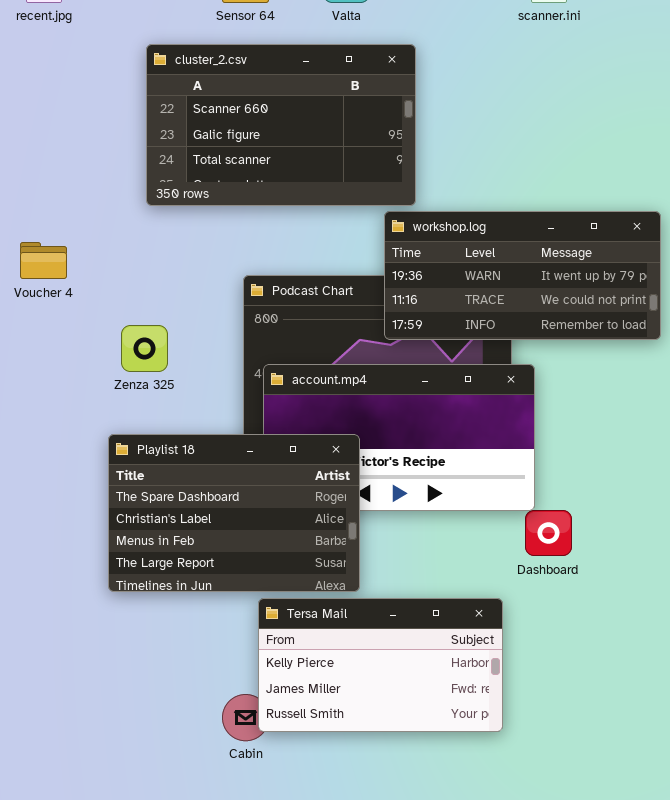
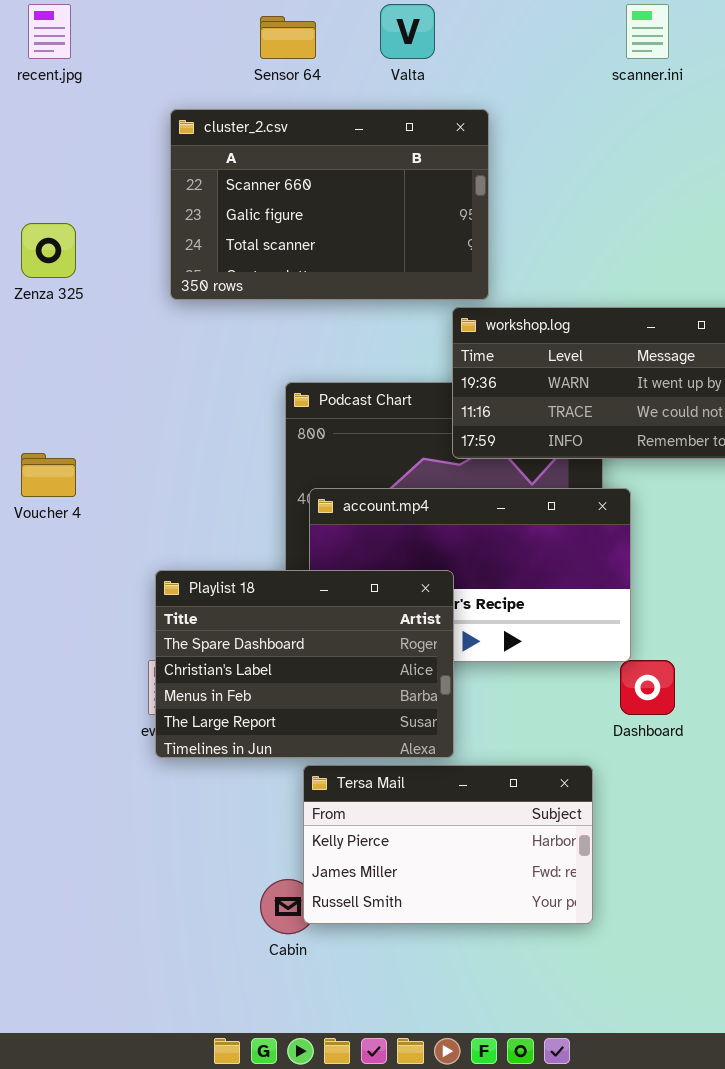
Voucher 4: [20,242,67,279] -> [21,453,76,497], moved
Zenza 325: [121,325,168,372] -> [21,223,76,278], moved
Playlist 18: [108,434,360,592] -> [155,570,454,758], moved

